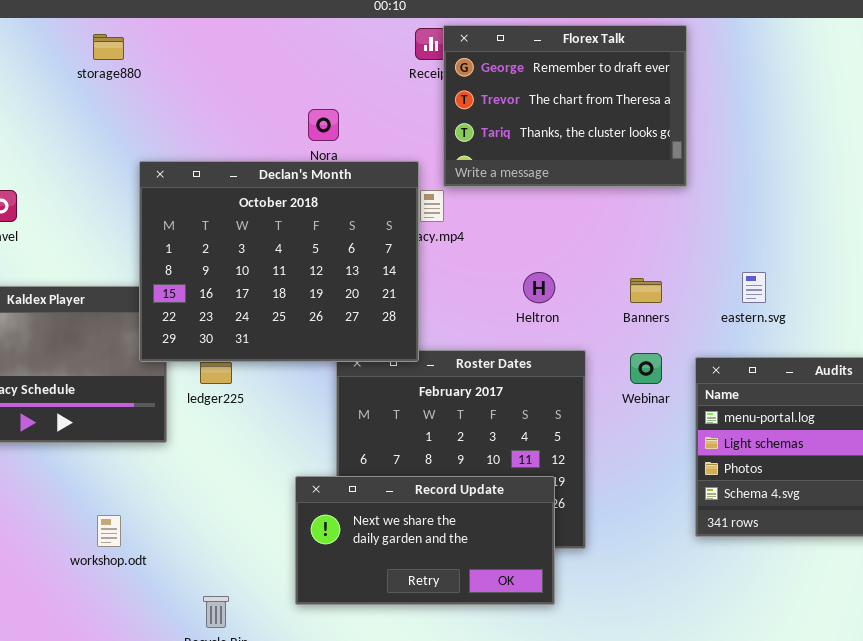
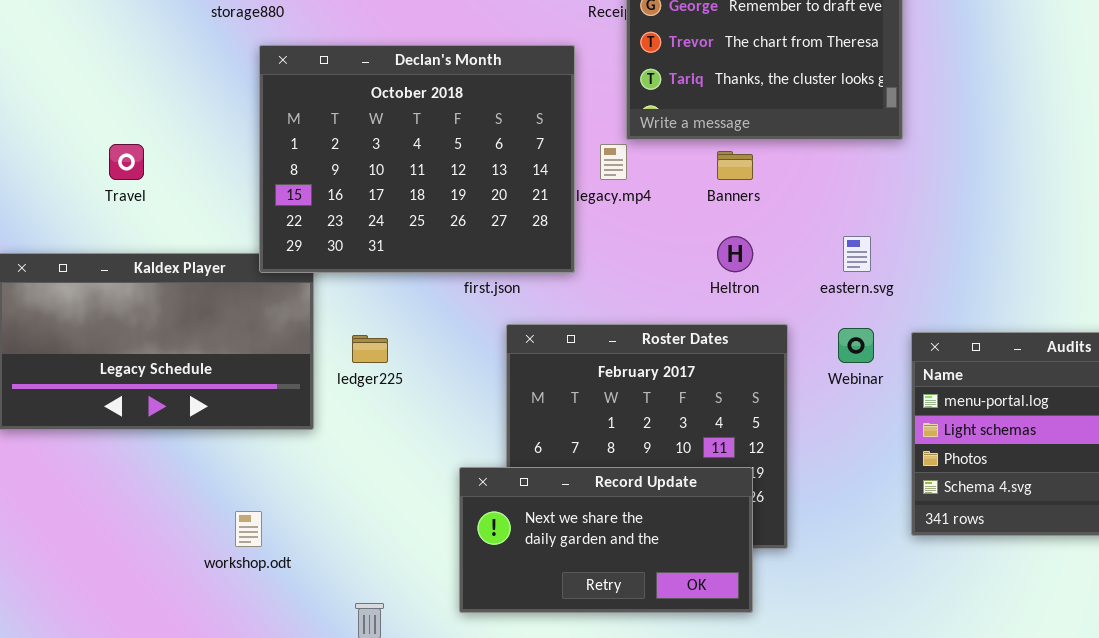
Declan's Month: [139,161,419,362] -> [259,45,575,273], moved
eastern.svg: [742,272,766,303] -> [843,236,871,272], moved
Banners: [630,278,662,303] -> [717,151,753,180], moved

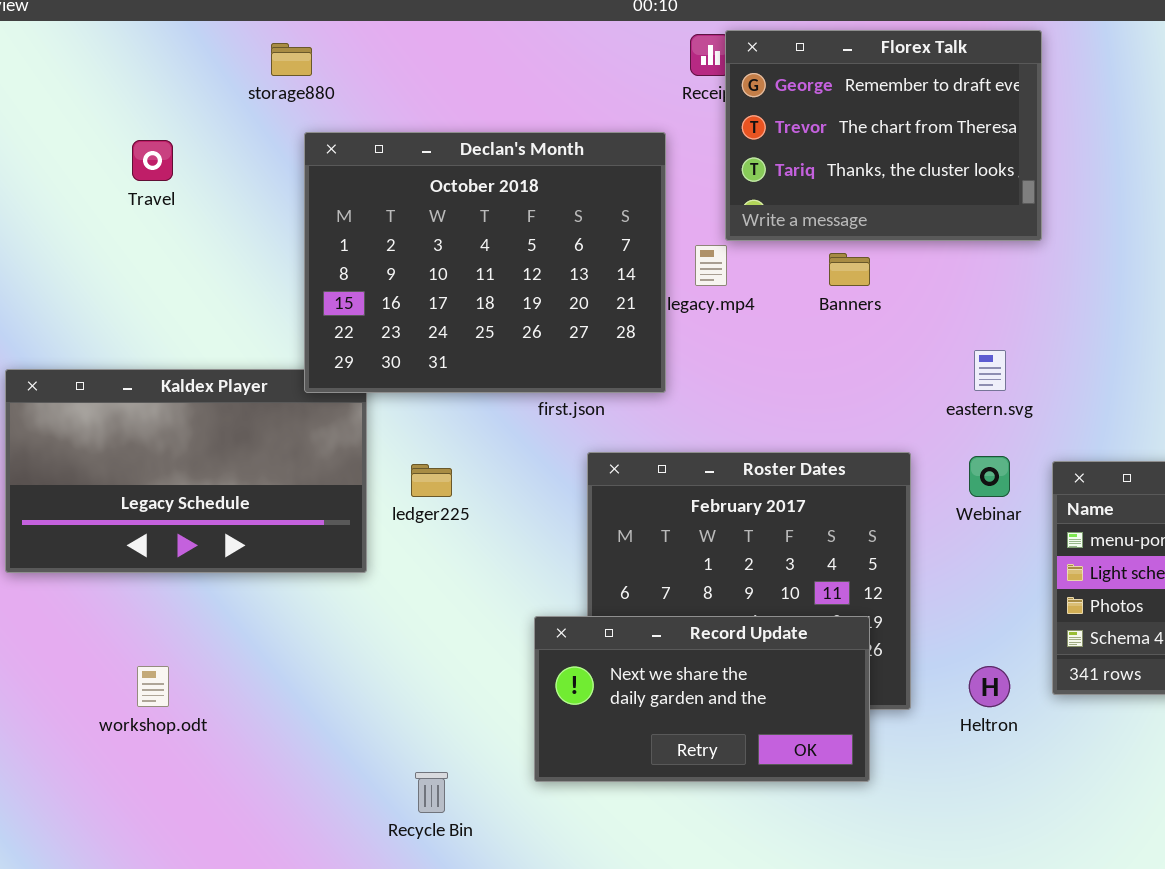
Travel: [109,144,144,180] -> [132,140,173,181], moved
Heltron: [717,236,753,272] -> [969,666,1010,707], moved
workshop.odt: [235,511,262,547] -> [137,666,169,707], moved

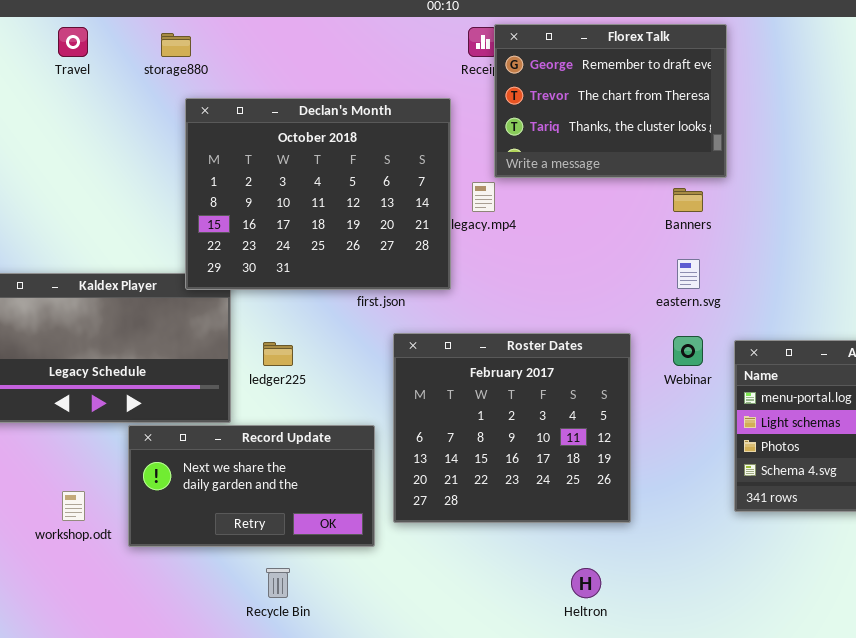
Travel: [132,140,173,181] -> [58,27,88,57], moved
Banners: [829,253,870,286] -> [673,188,703,212], moved
Record Update: [534,616,870,782] -> [128,425,375,547], moved
Heltron: [969,666,1010,707] -> [571,568,601,598], moved

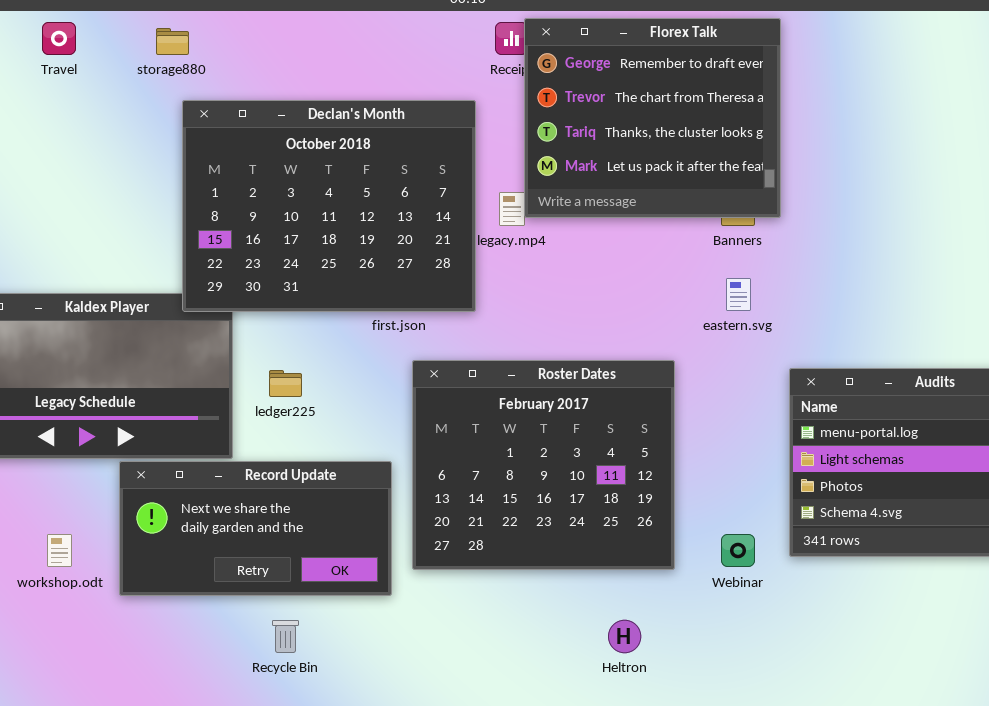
Florex Talk: [494,24,727,178] -> [524,18,781,218], resized
Webinar: [673,336,703,366] -> [721,534,755,567], moved

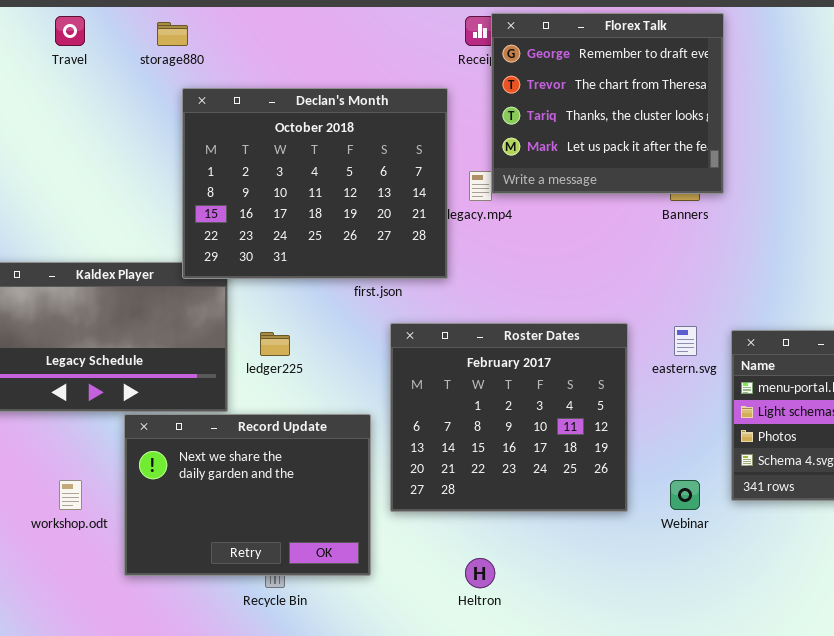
eastern.svg: [726,278,751,311] -> [674,326,697,356], moved
Record Update: [119,461,392,596] -> [124,414,371,576], resized
Heltron: [608,620,641,653] -> [465,558,495,588], moved

